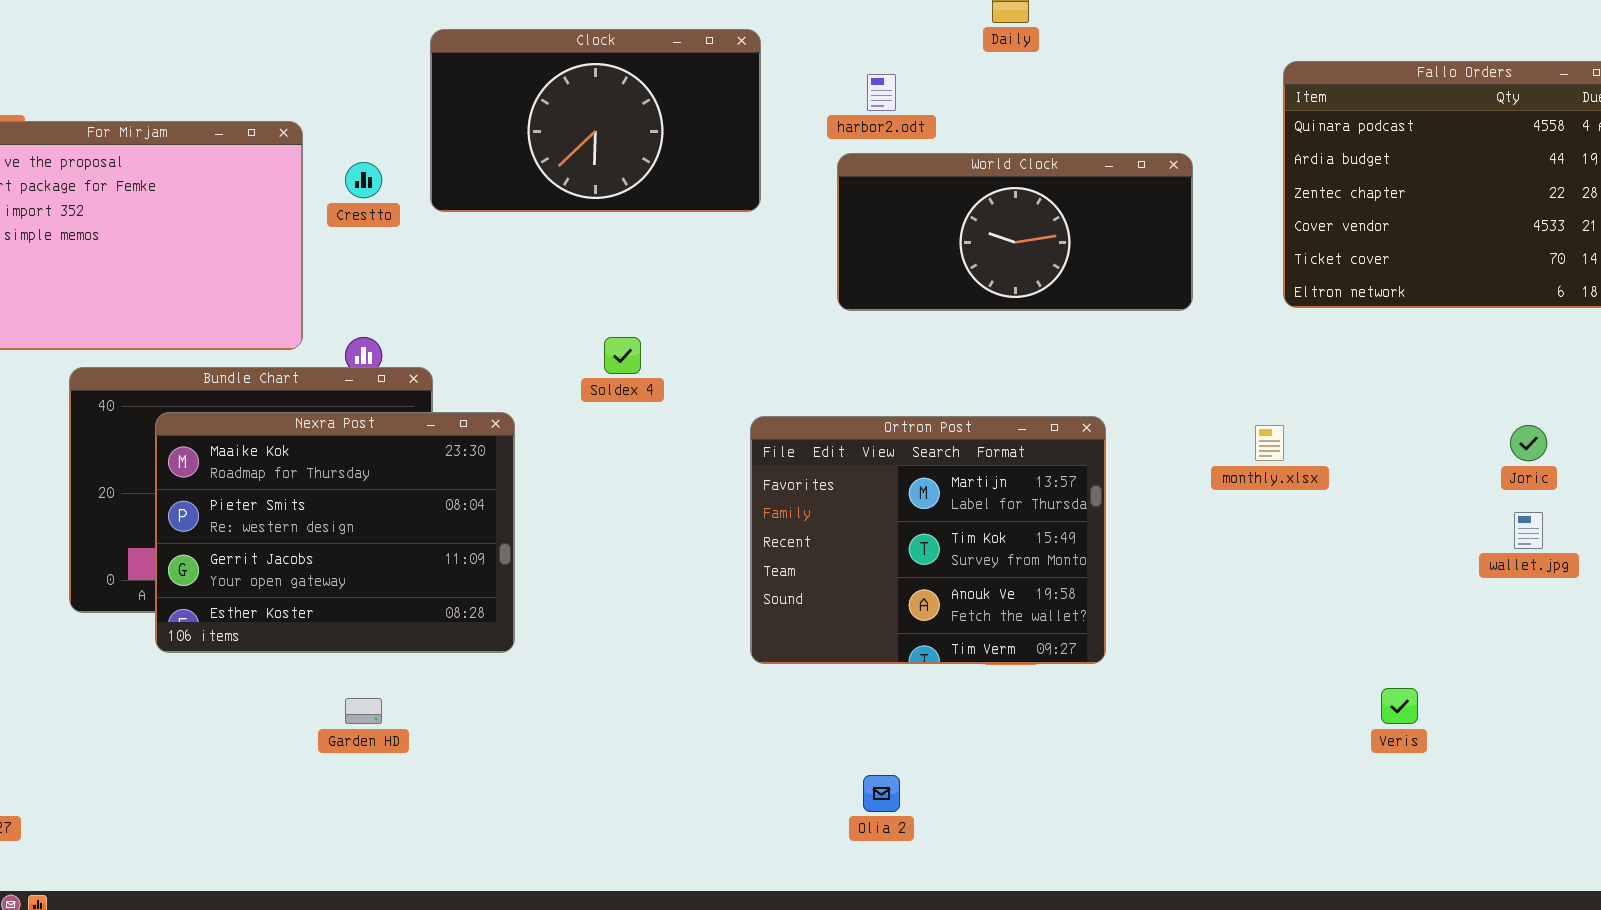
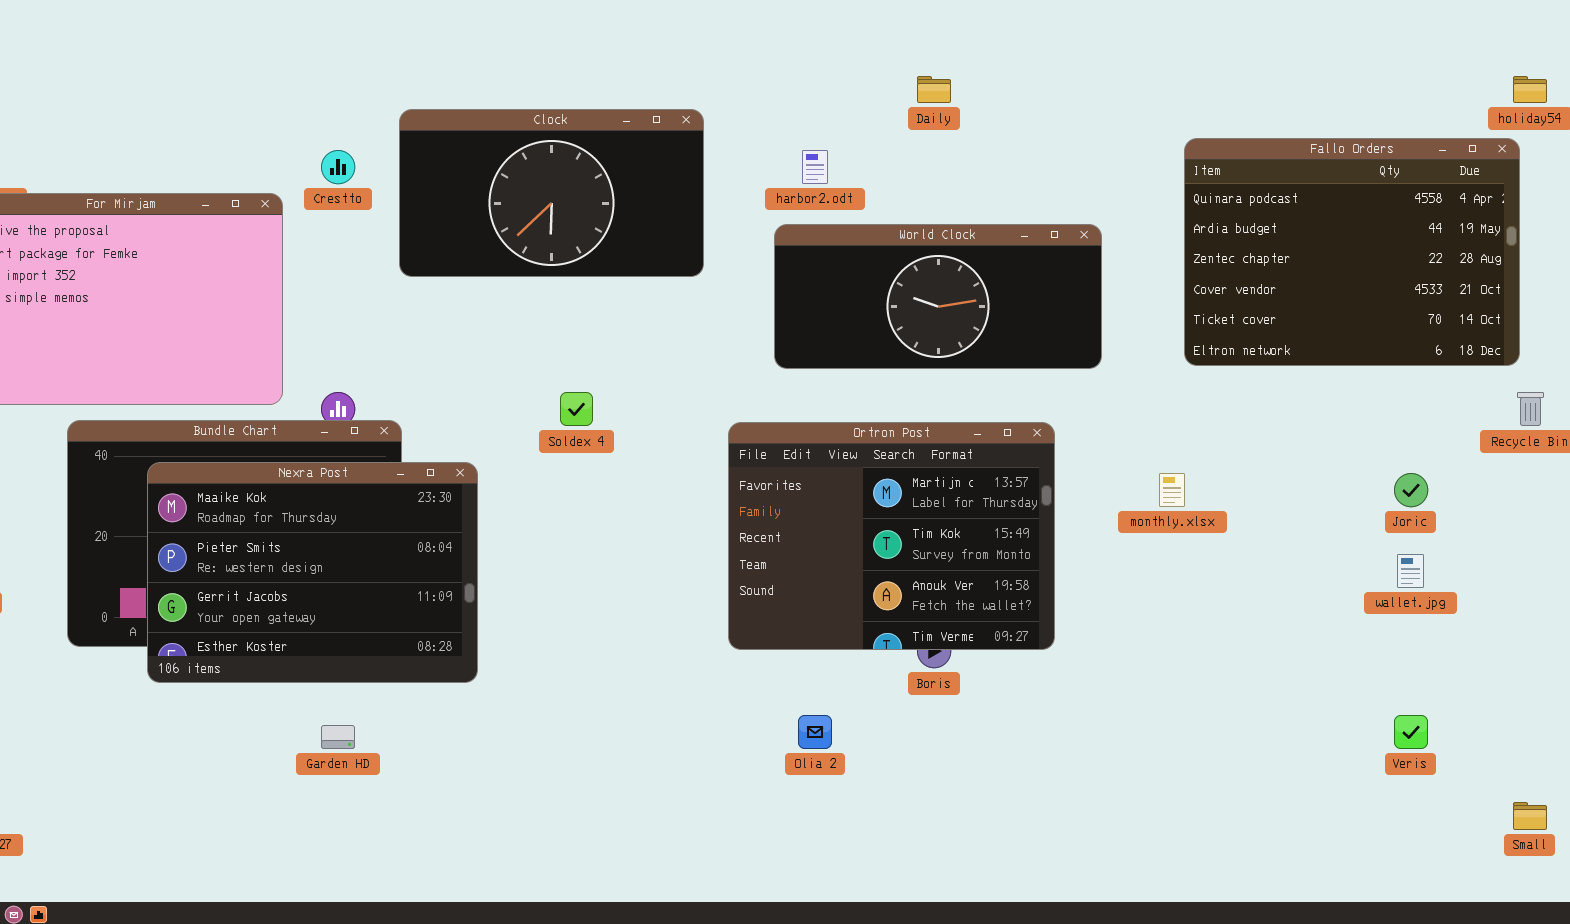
Crestto: [345,162,382,198] -> [321,150,355,184], moved
Ortron Post: [750,416,1106,664] -> [728,422,1055,650], moved
Veris: [1381,688,1418,724] -> [1394,715,1428,749], moved
Olia 2: [863,775,900,812] -> [798,715,832,749], moved

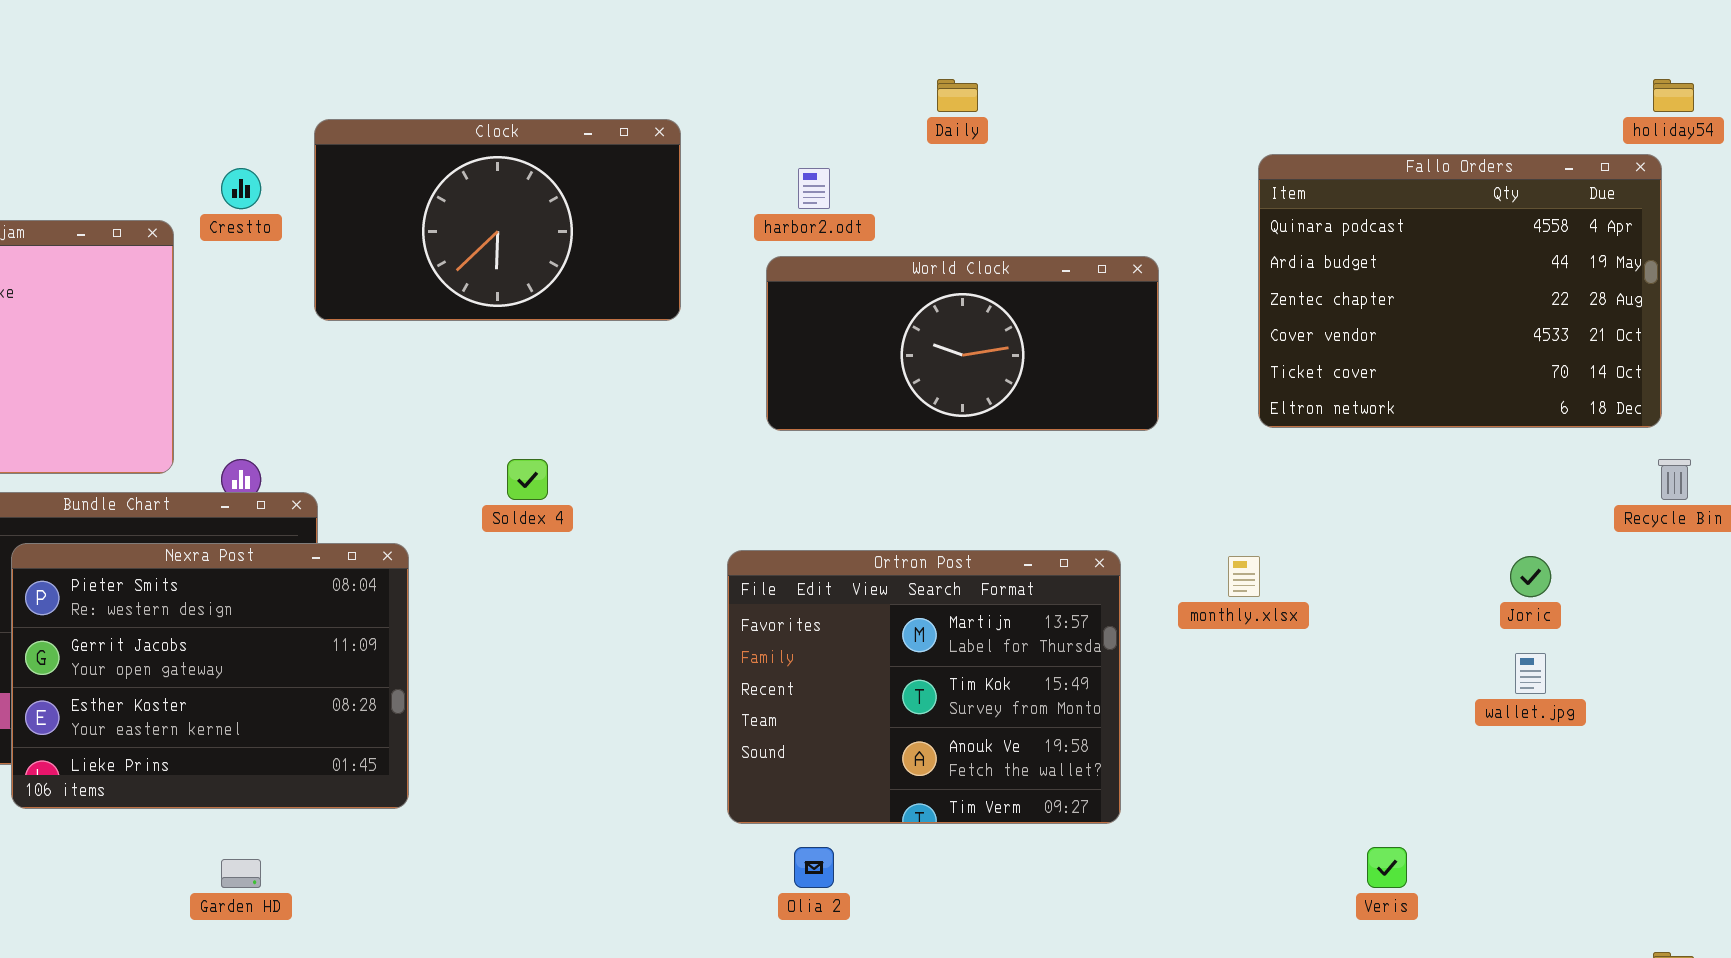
Ortron Post: [728,422,1055,650] -> [727,550,1121,824], moved
Nexra Post: [147,462,478,683] -> [11,543,409,809], scrolled down 1 row
Veris: [1394,715,1428,749] -> [1367,847,1407,888], moved

